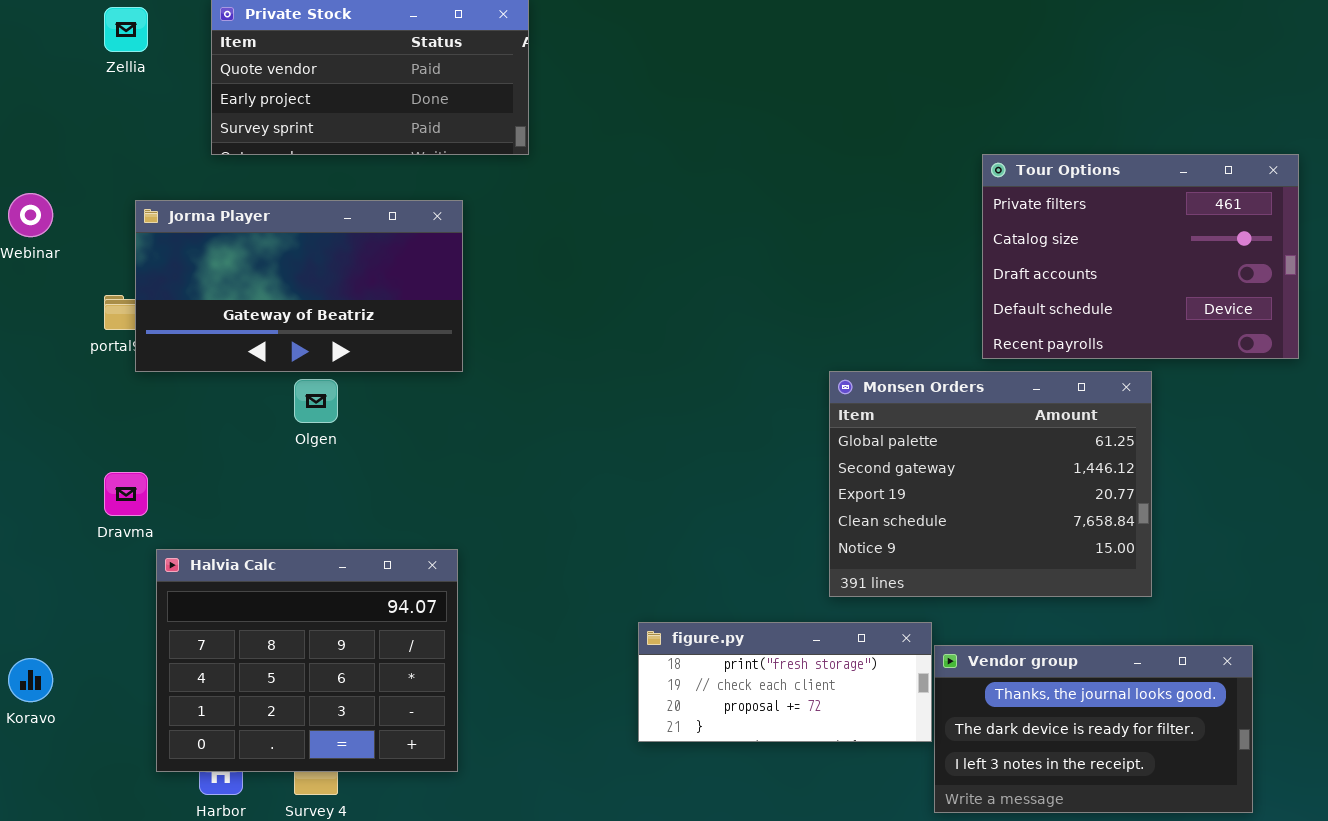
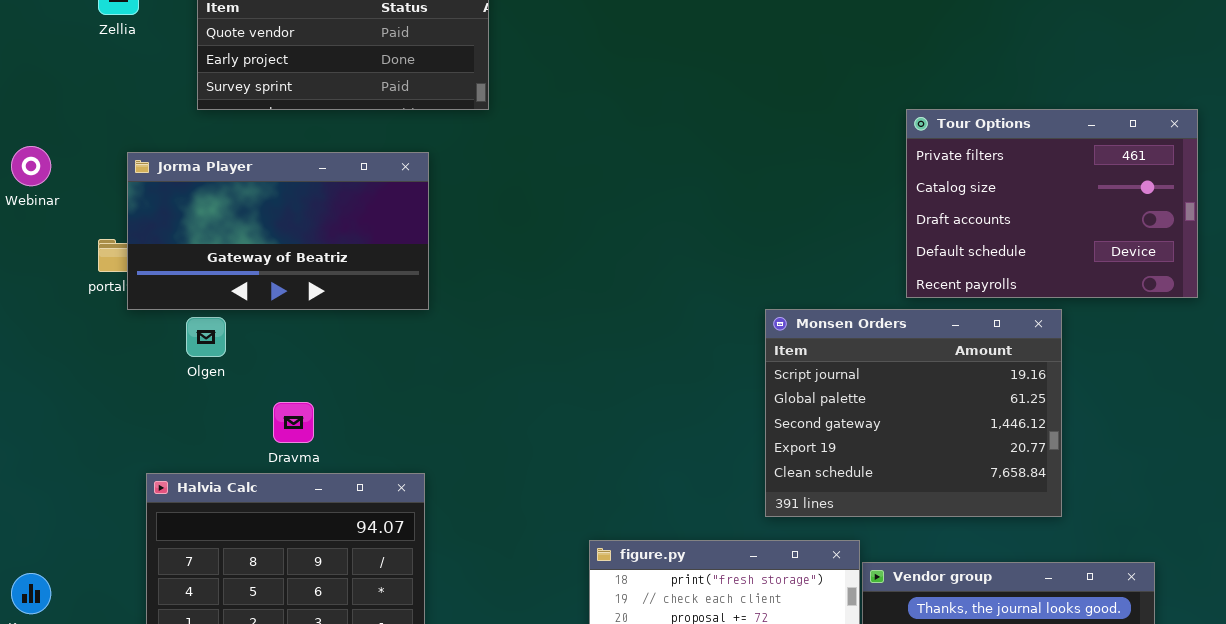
Monsen Orders: [829,371,1152,597] -> [765,309,1062,517], scrolled up 1 row
Olgen: [294,379,338,423] -> [186,317,226,357], moved
Dravma: [104,472,148,516] -> [273,402,314,443], moved

